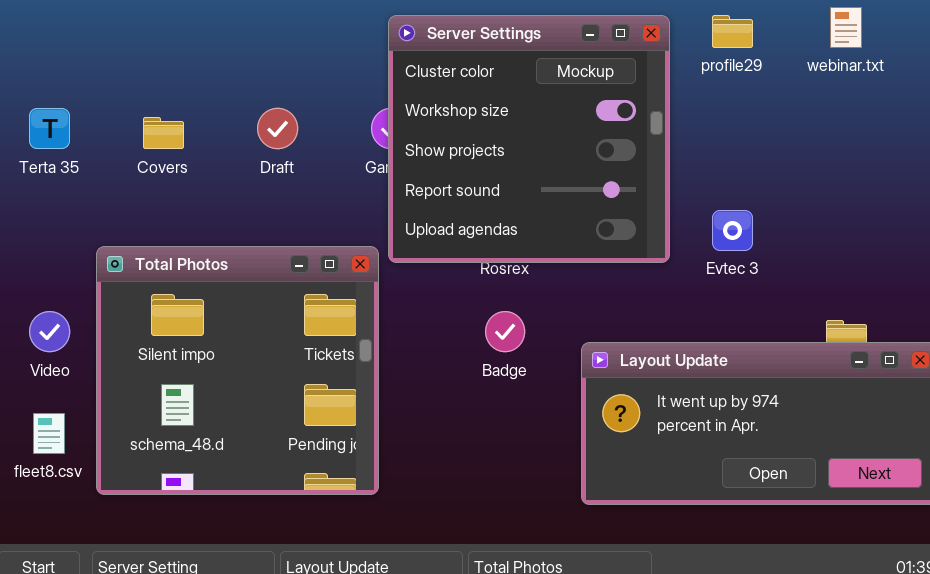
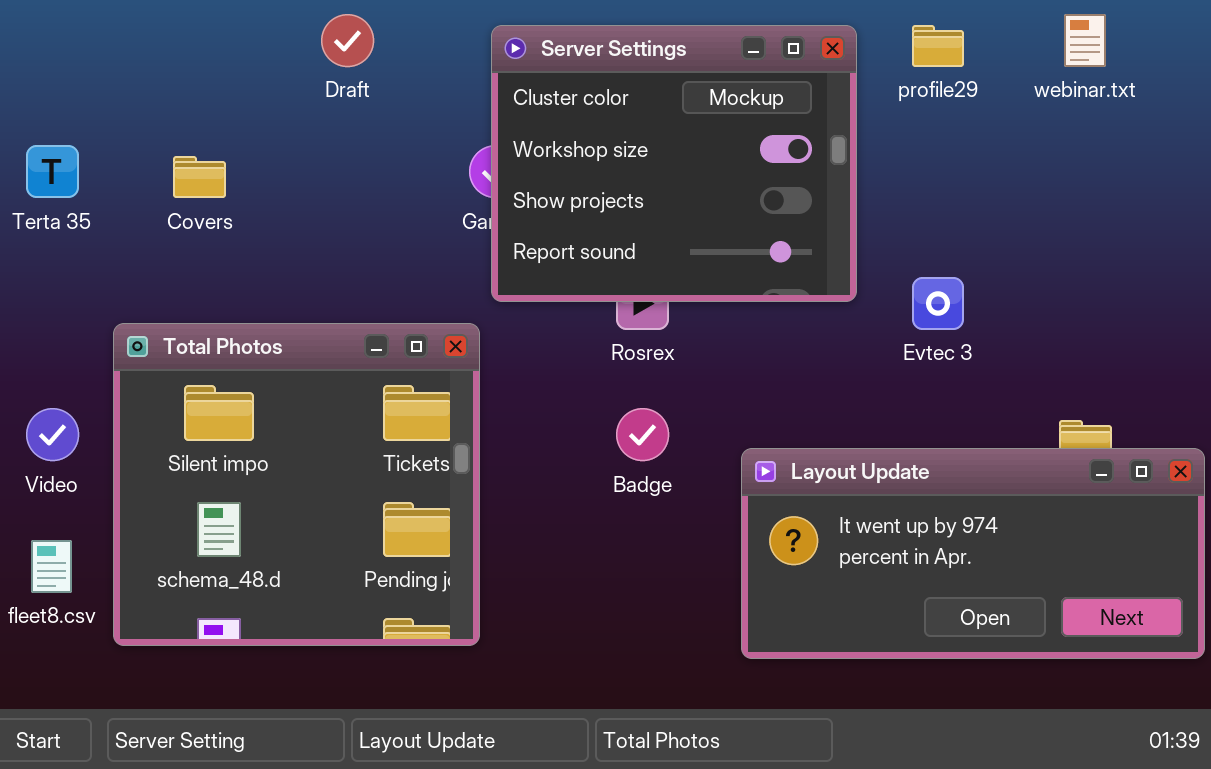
Server Settings: [388,15,670,263] -> [491,25,857,302], resized
Draft: [257,108,298,149] -> [321,14,374,67], moved

